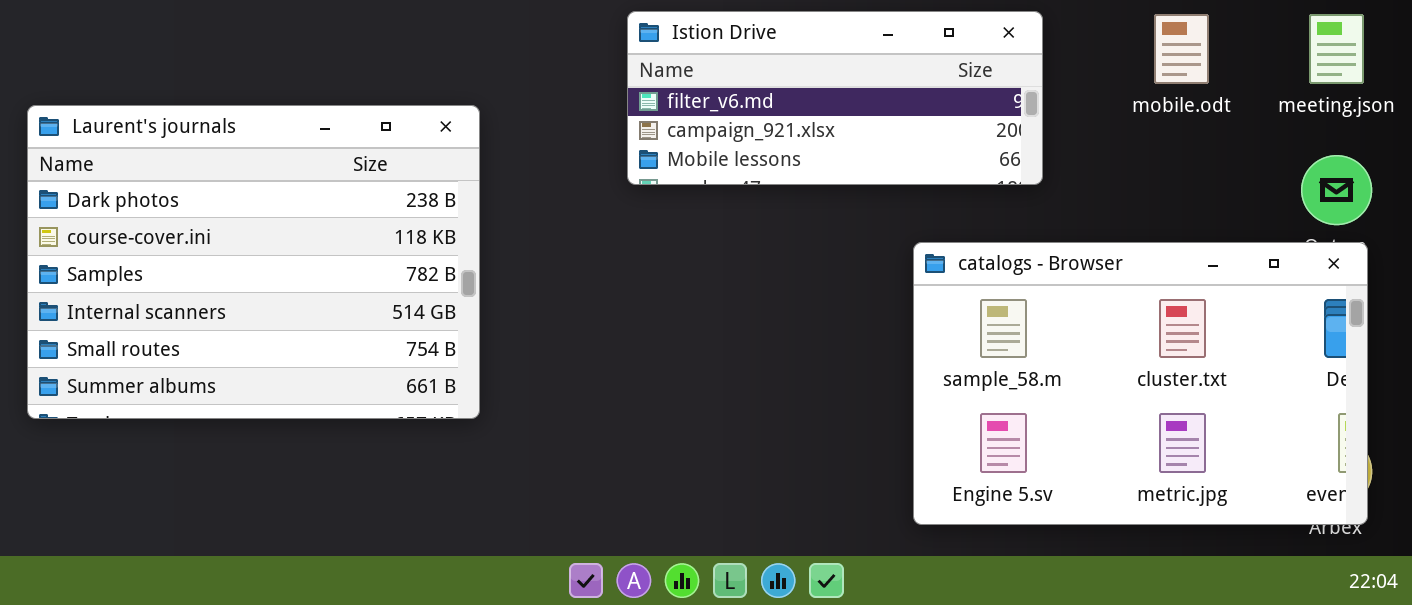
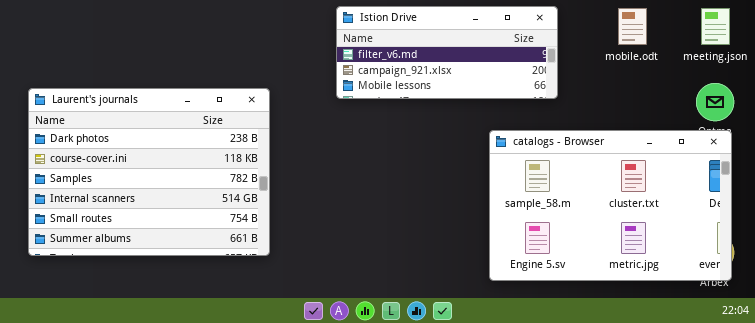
Laurent's journals: [27,105,480,419] -> [28,88,270,256], moved

